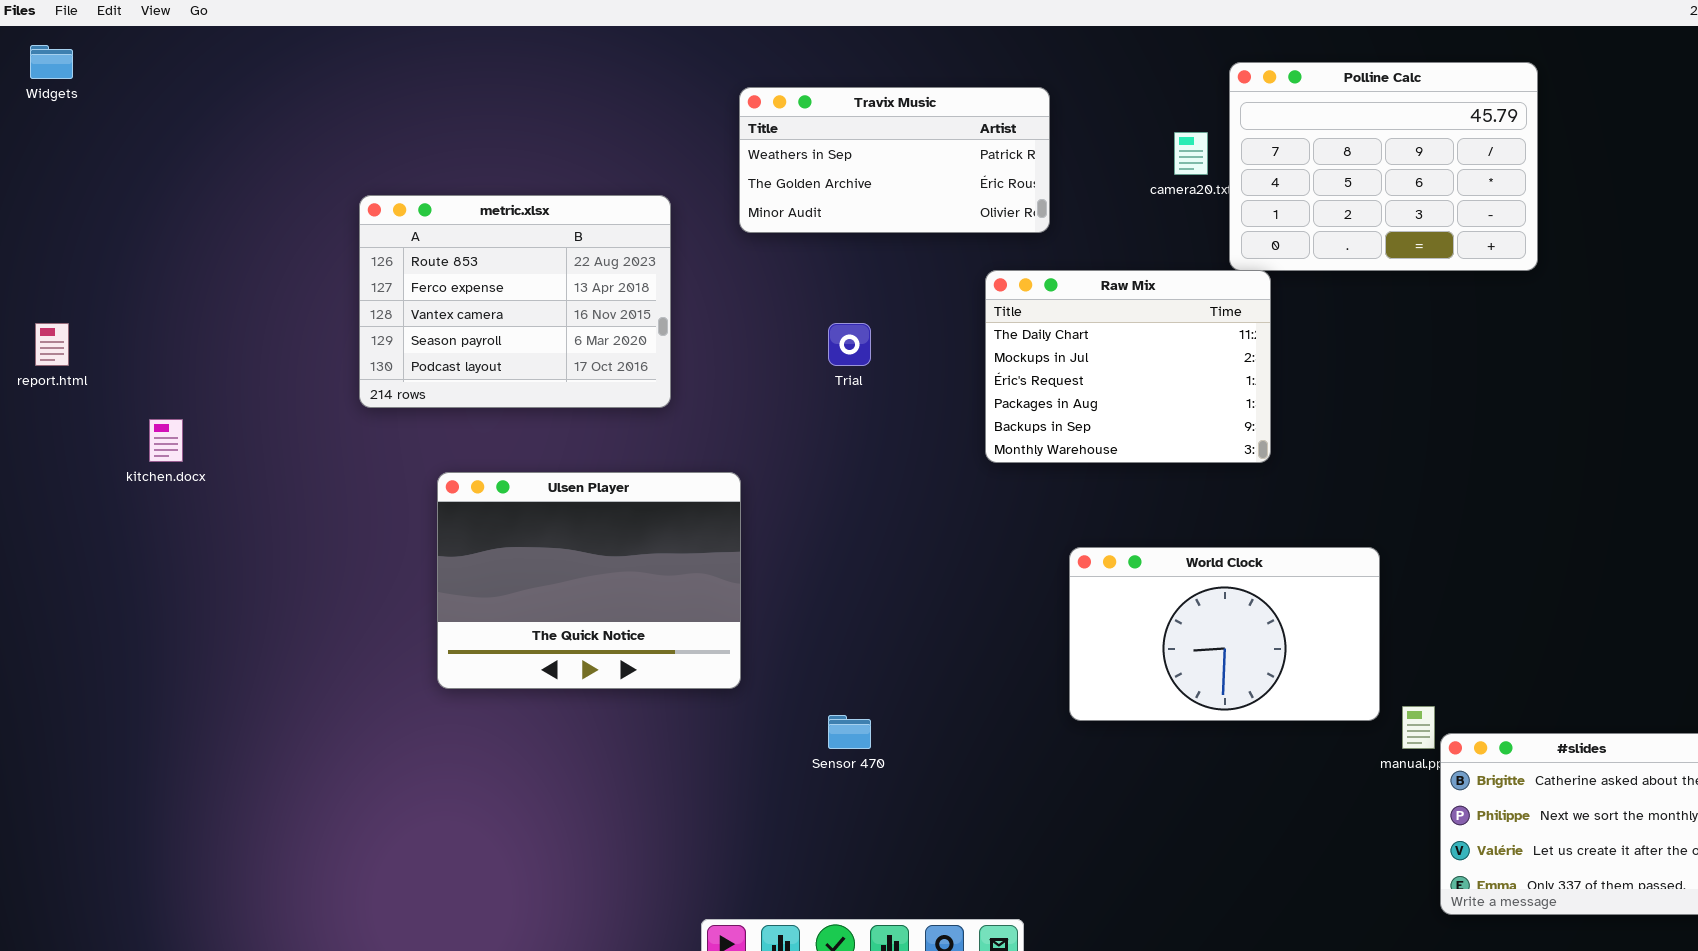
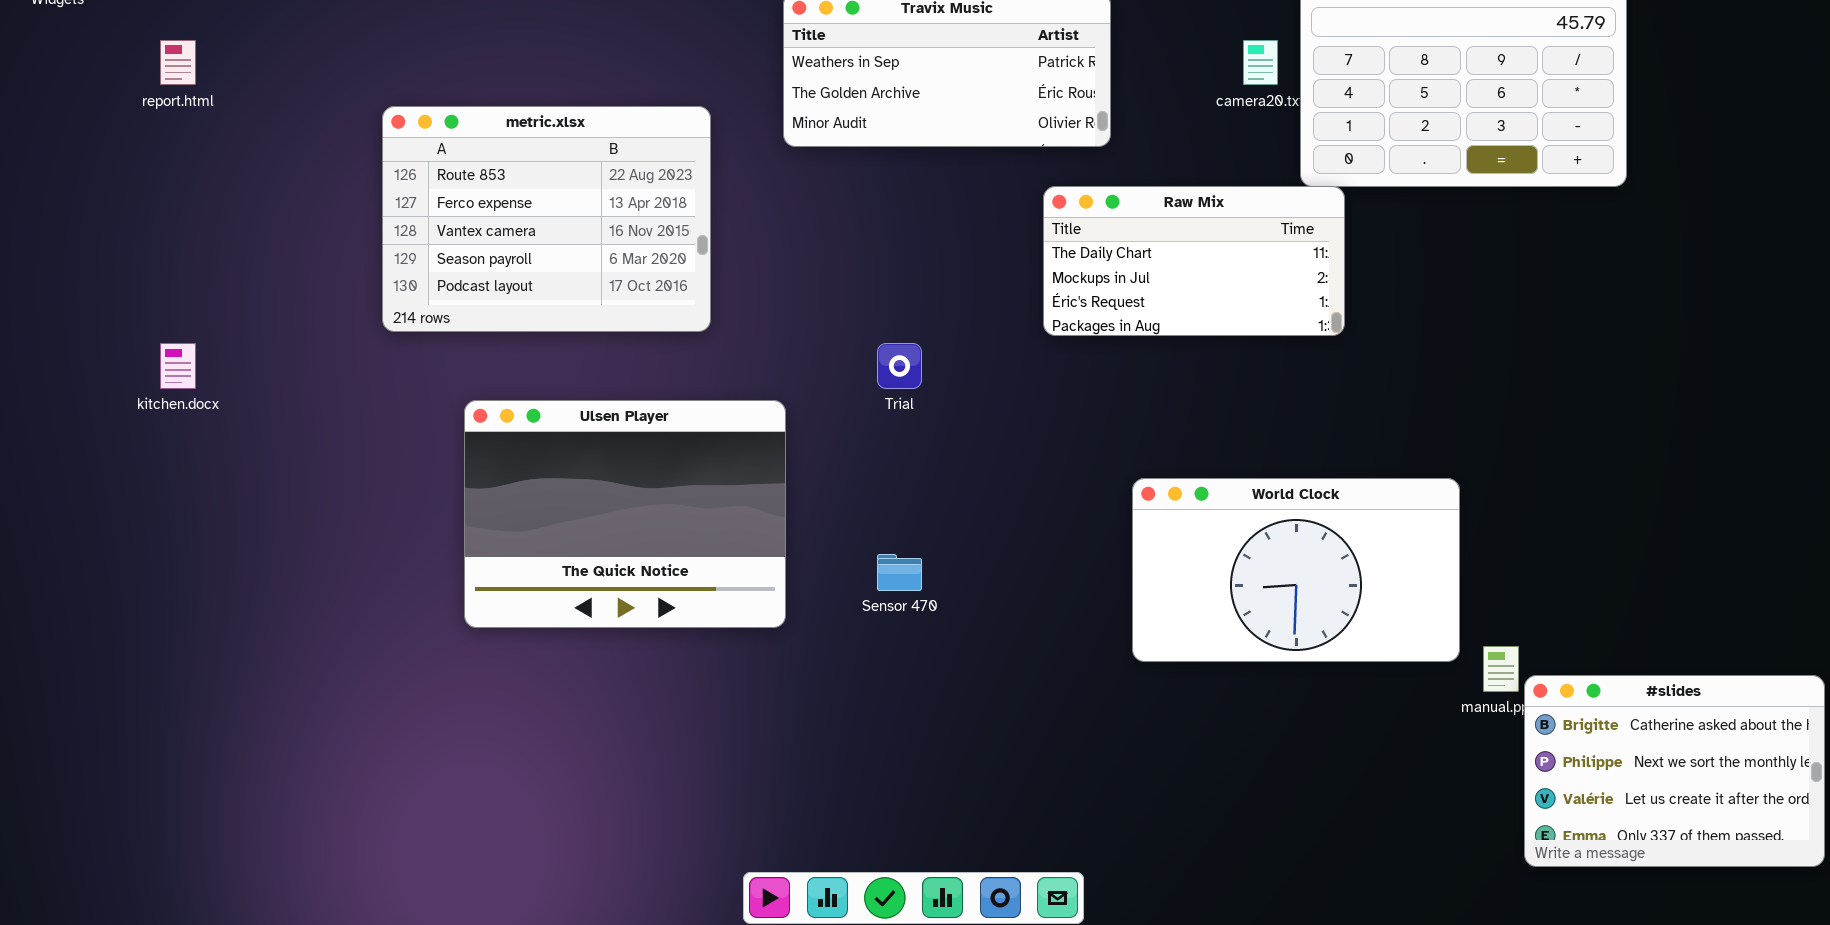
Raw Mix: [985,270,1271,463] -> [1043,186,1345,336], resized
report.html: [35,323,69,366] -> [160,40,196,85], moved
Trial: [828,323,871,366] -> [877,343,922,389], moved
Sensor 470: [828,715,871,749] -> [877,554,922,591], moved

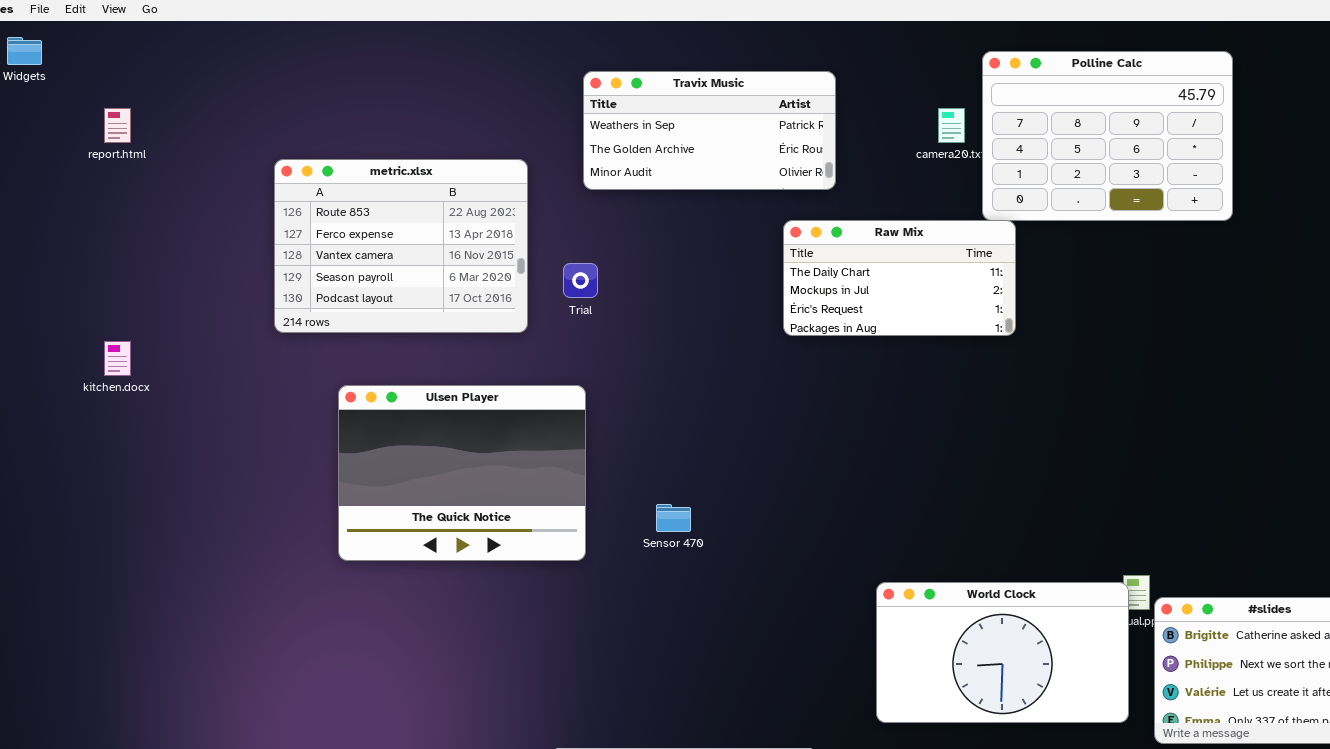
Trial: [877,343,922,389] -> [563,263,598,298], moved
World Clock: [1132,478,1460,662] -> [876,582,1129,723], moved

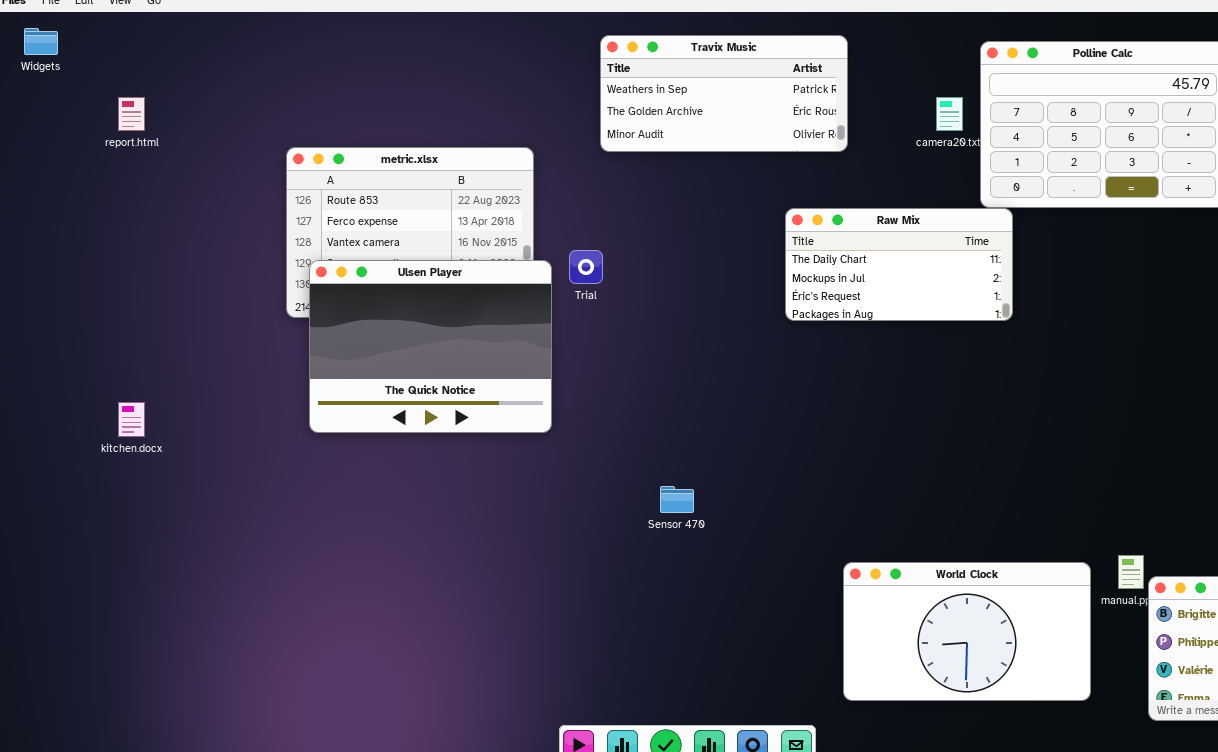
Travix Music: [583,71,836,190] -> [600,35,848,152], moved
kitchen.docx: [104,341,131,376] -> [118,402,145,437], moved
Ulsen Player: [338,385,586,561] -> [309,260,552,433], moved
World Clock: [876,582,1129,723] -> [843,562,1091,701], moved

